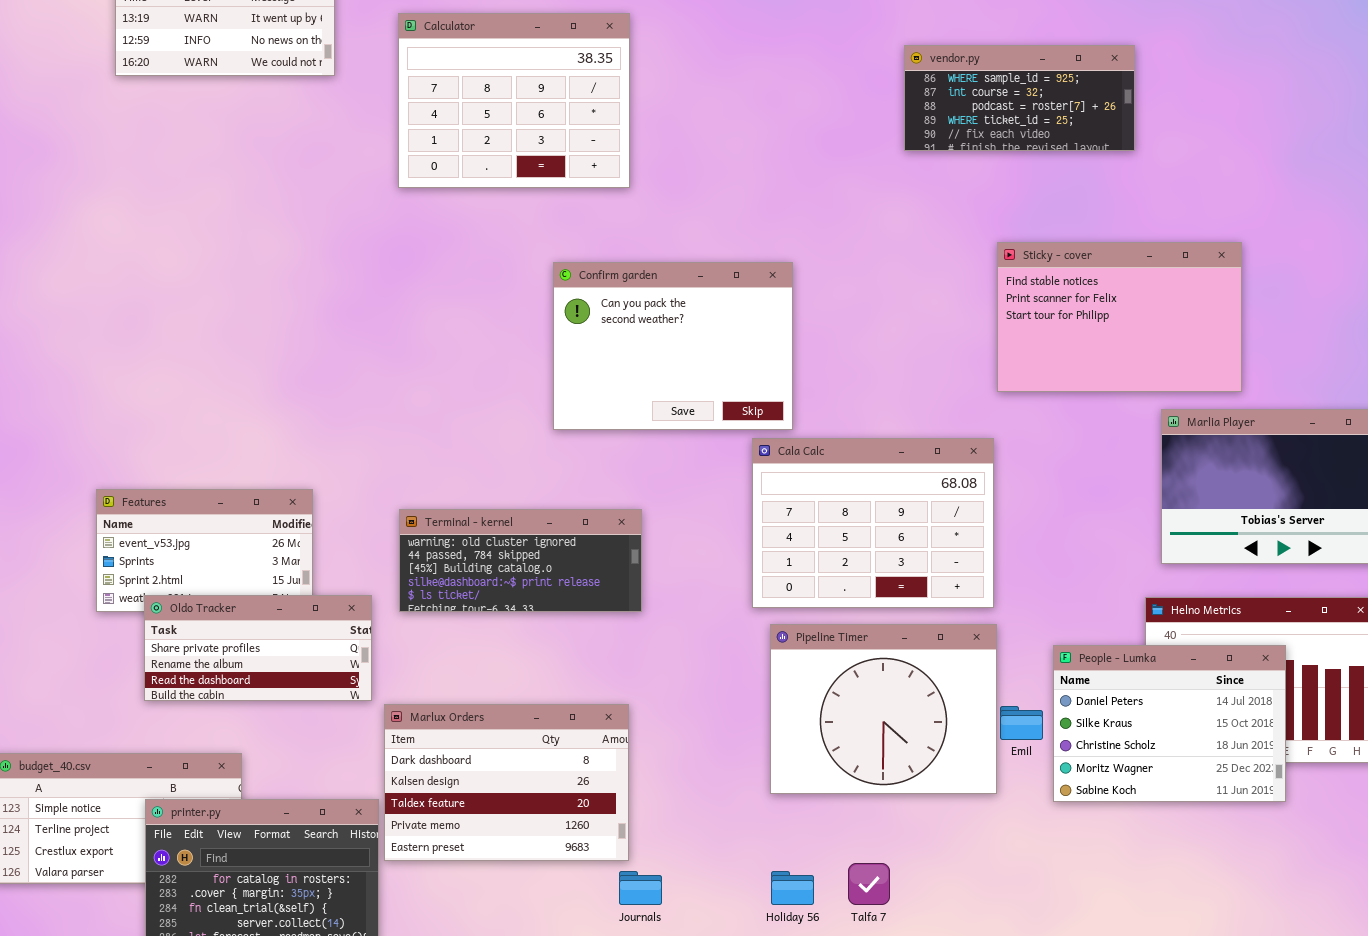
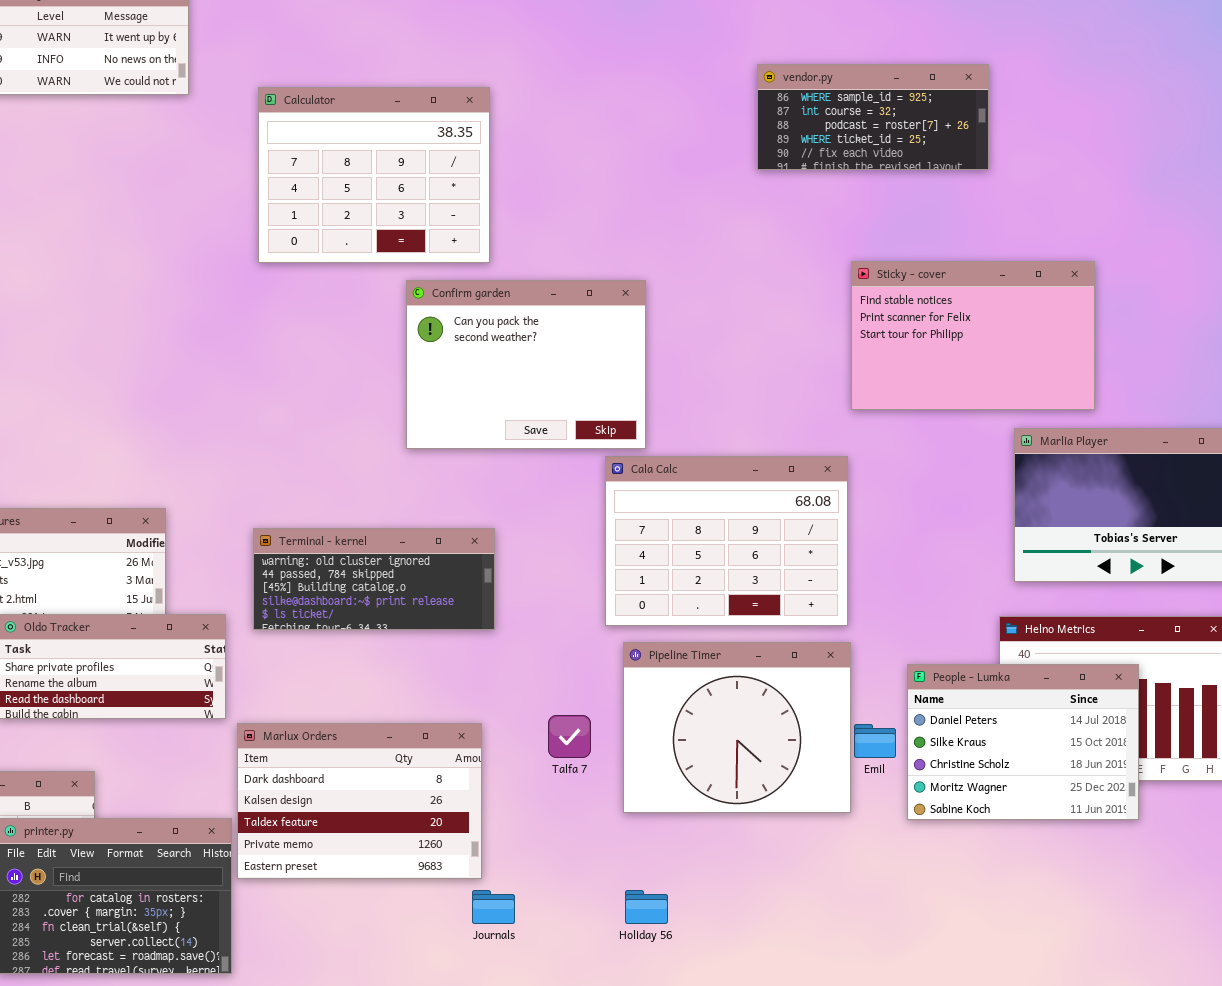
Calculator: [398,13,630,188] -> [258,87,490,263], moved
Talfa 7: [848,863,890,905] -> [548,715,591,758], moved

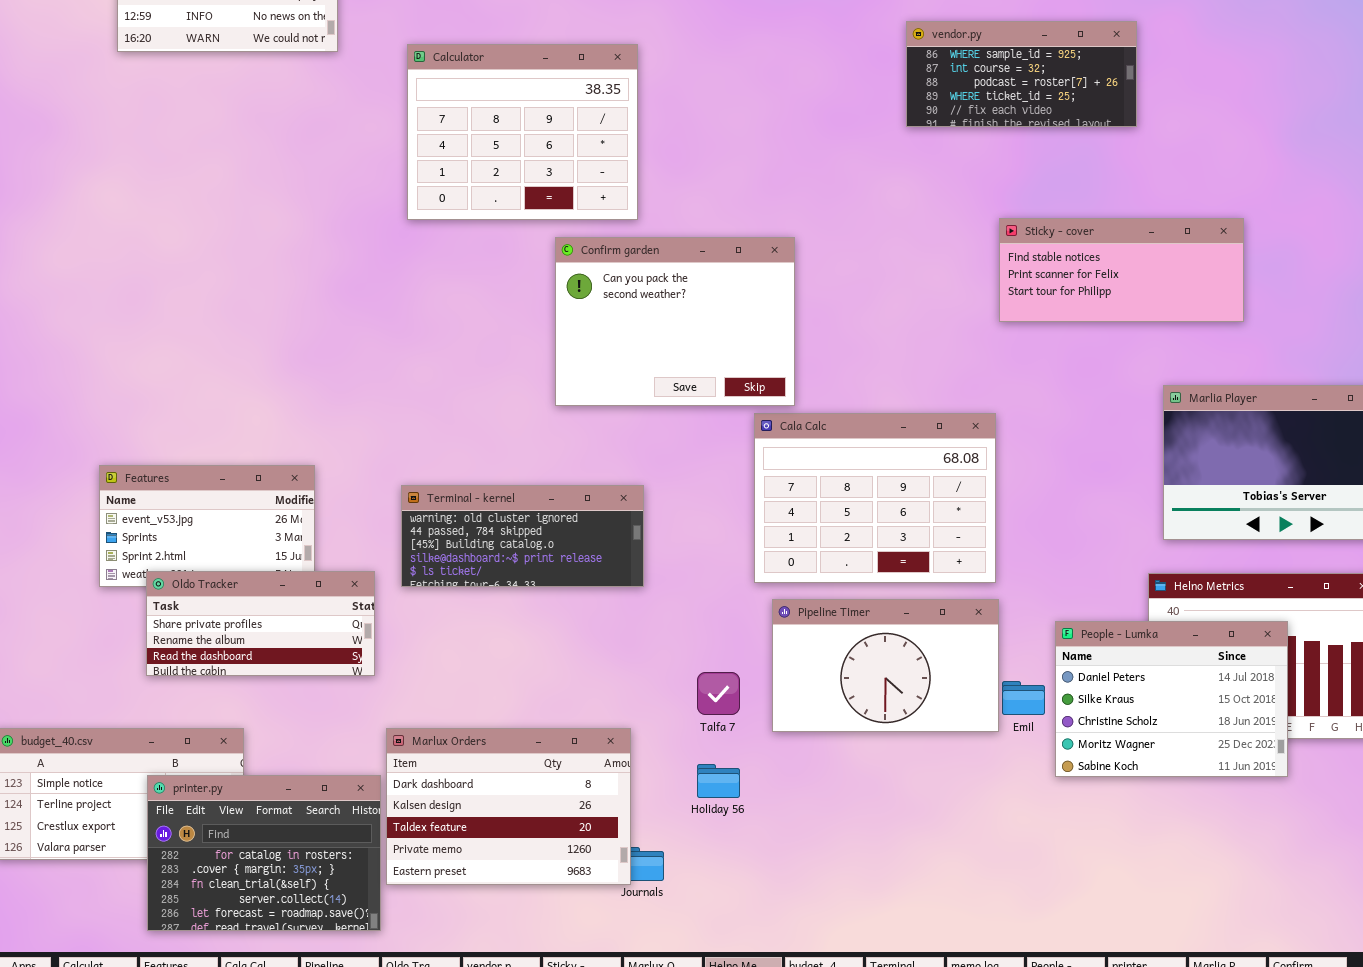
Sticky - cover: [851,261,1095,410] -> [999,218,1244,322], resized
Pipeline Timer: [623,642,851,813] -> [772,599,999,732], resized
Marlux Orders: [237,723,482,879] -> [386,728,631,885], moved
Holiday 56: [625,890,668,924] -> [697,764,740,798], moved

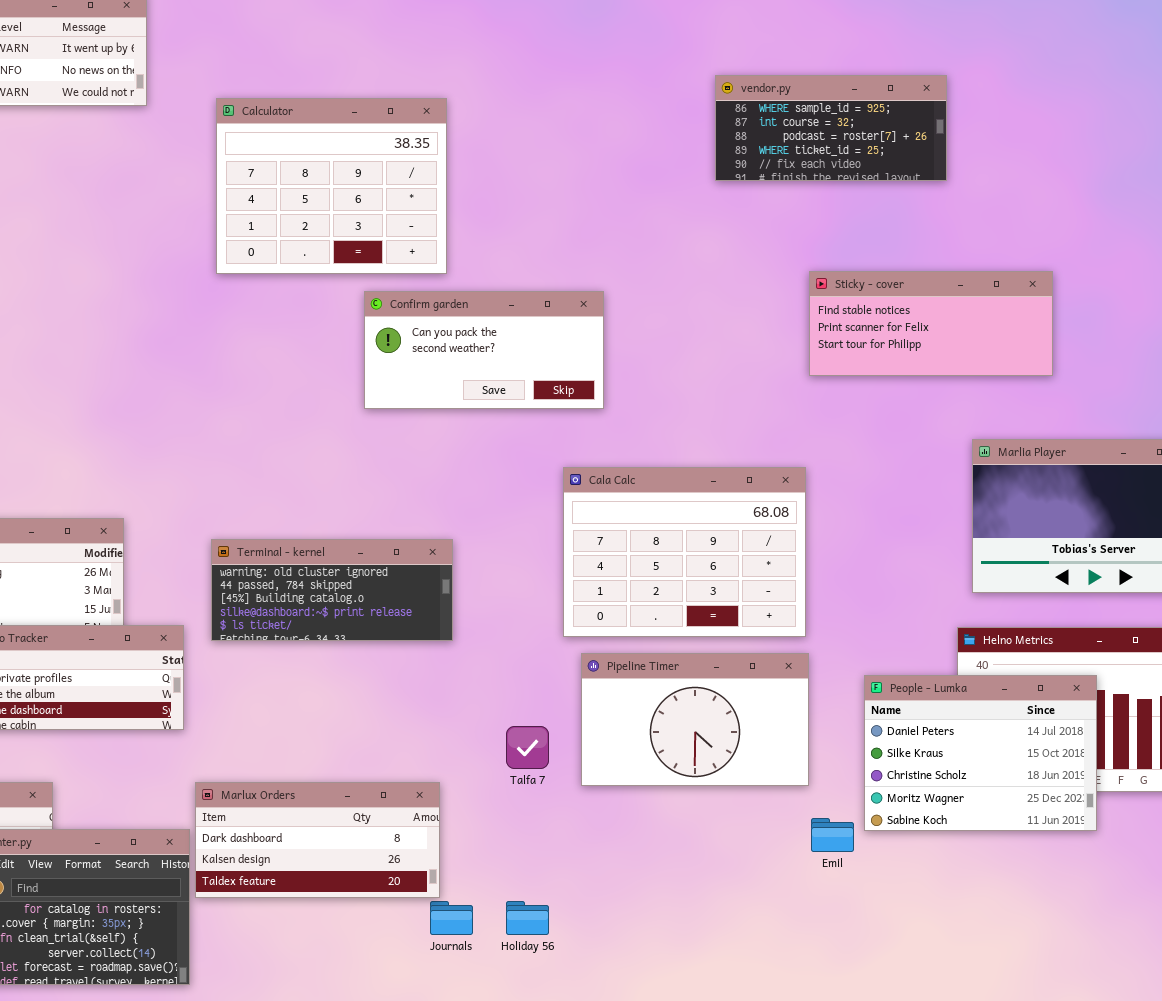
Confirm garden: [555,237,795,406] -> [364,291,604,409], resized
Emil: [1002,681,1045,715] -> [811,818,854,852], moved
Marlux Orders: [386,728,631,885] -> [195,782,440,898], resized
Holiday 56: [697,764,740,798] -> [506,901,549,935], moved

